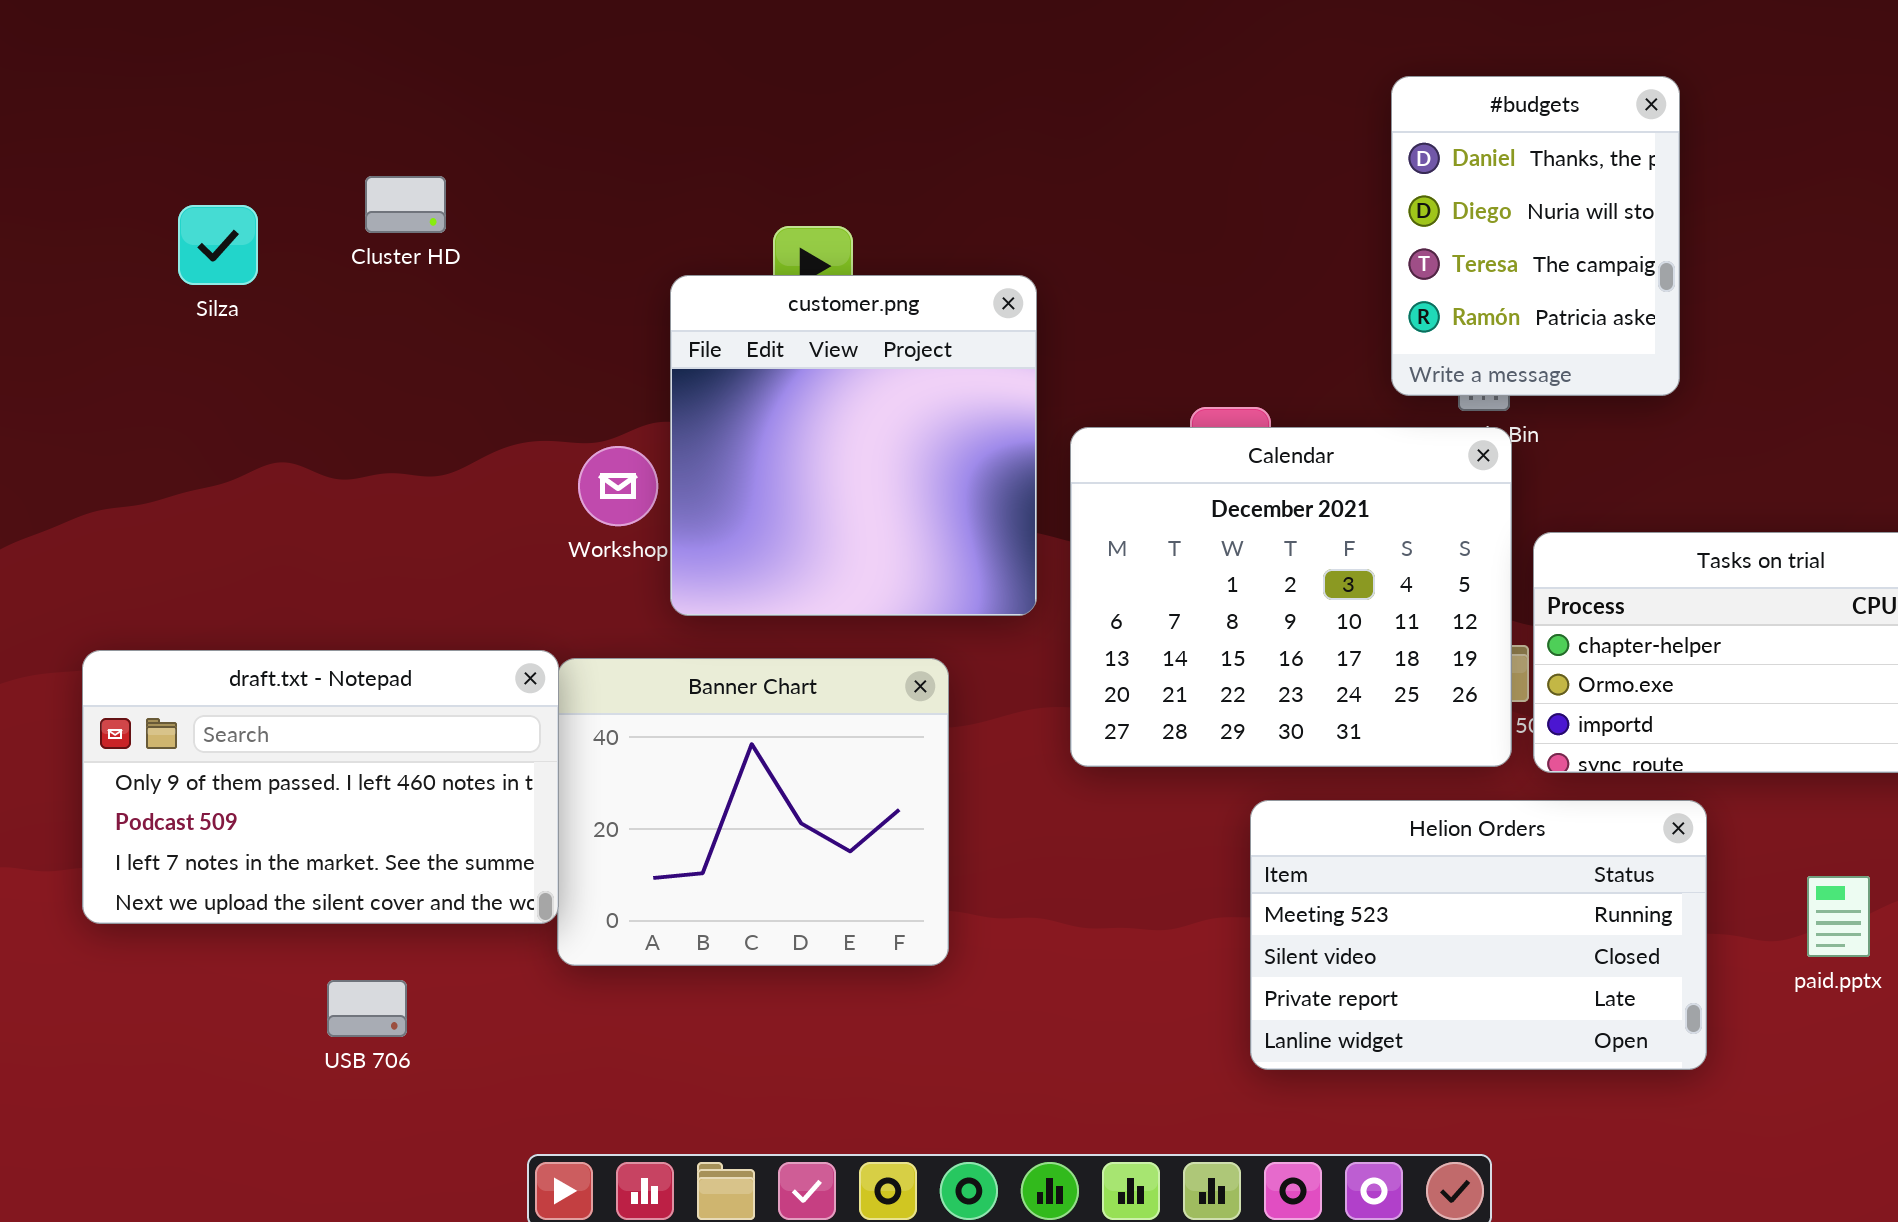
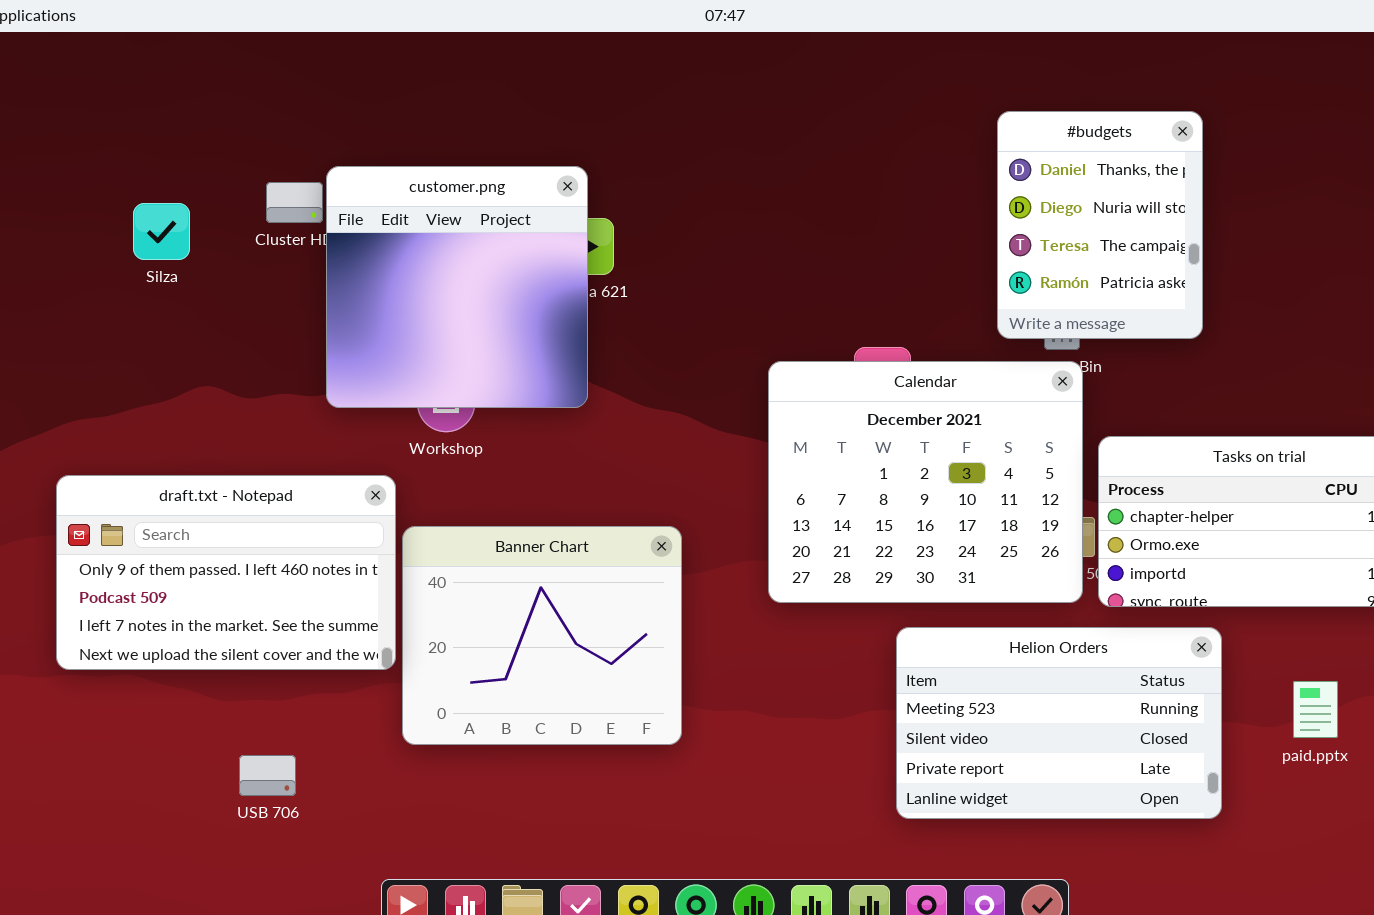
customer.png: [670,275,1037,616] -> [326,166,588,408], moved
draft.txt - Notepad: [82,650,559,924] -> [56,475,396,670], moved

